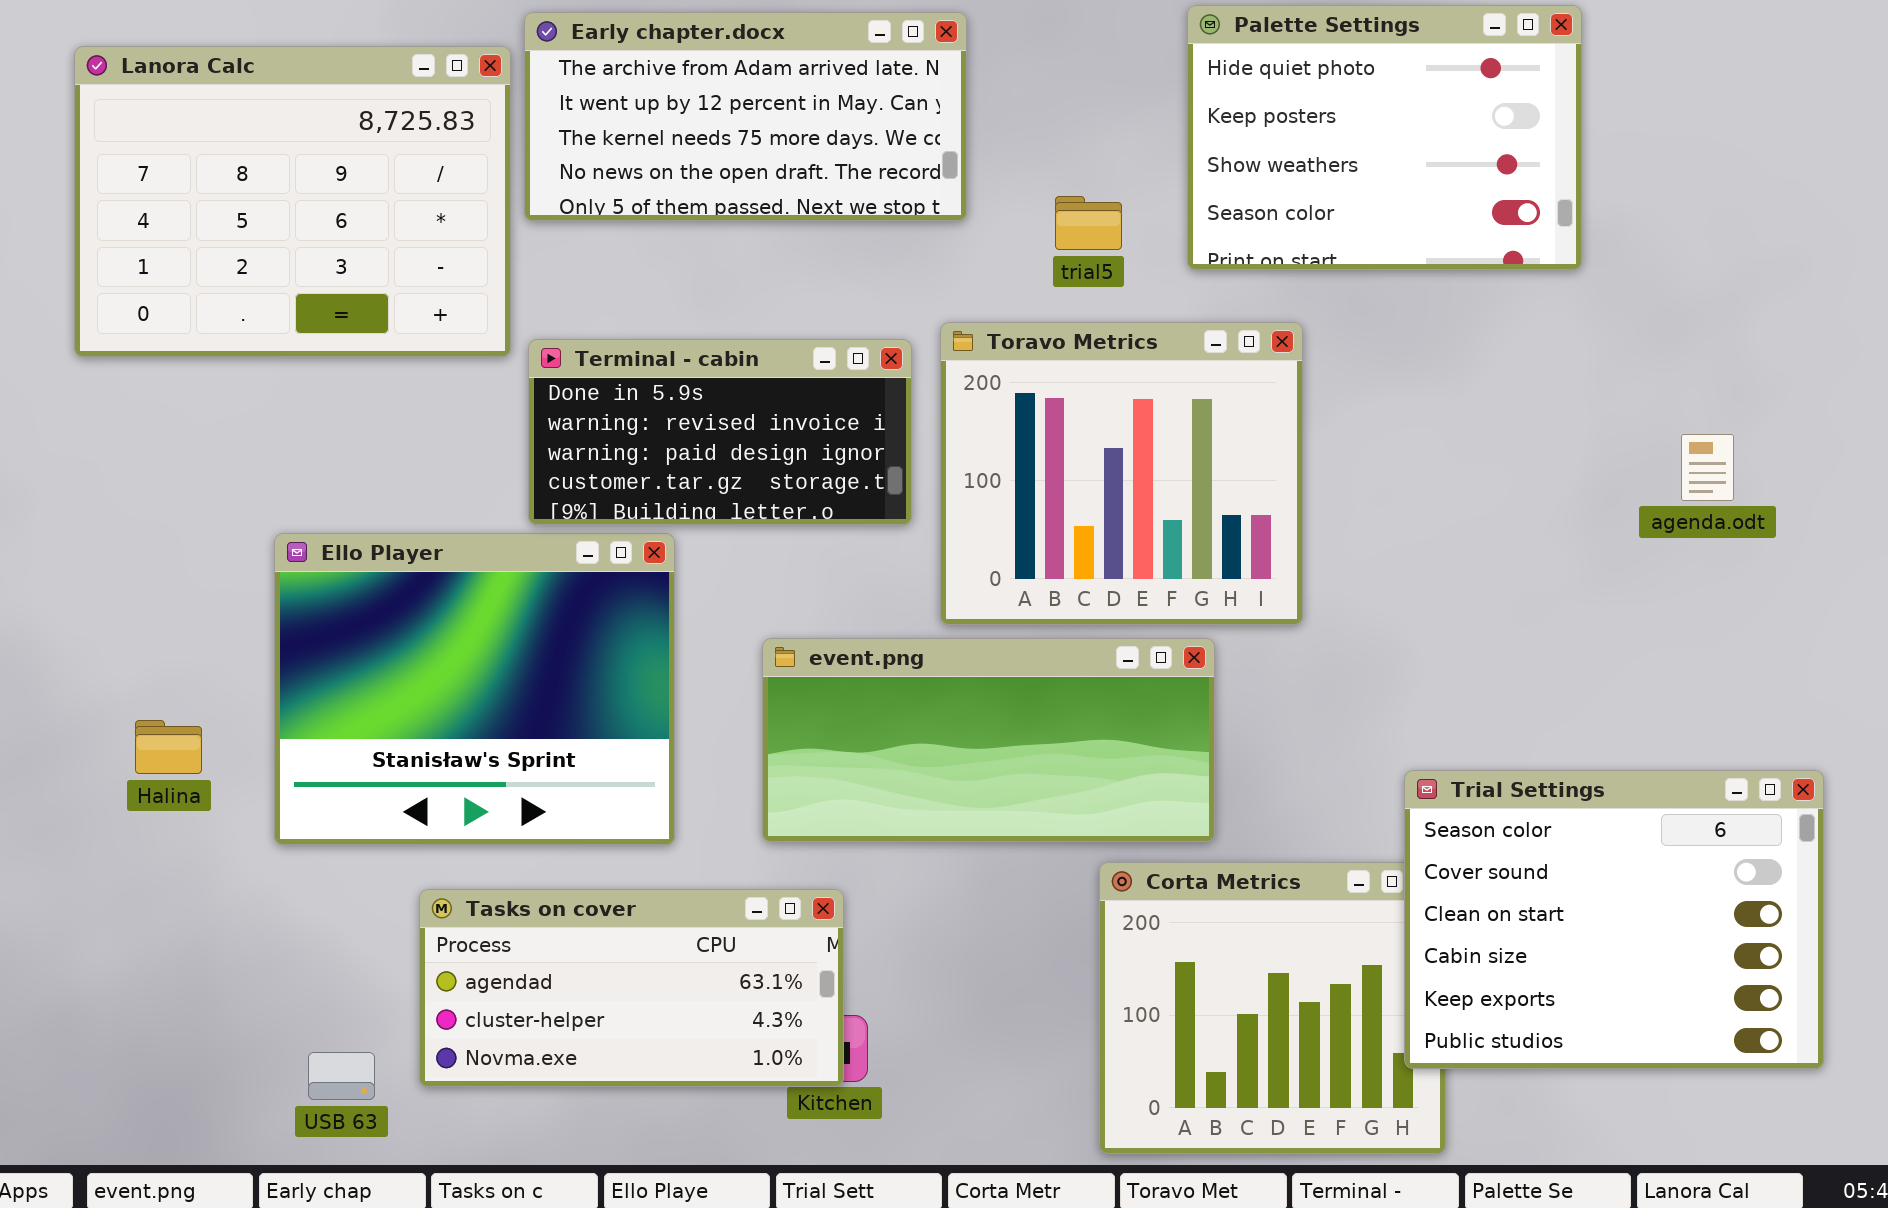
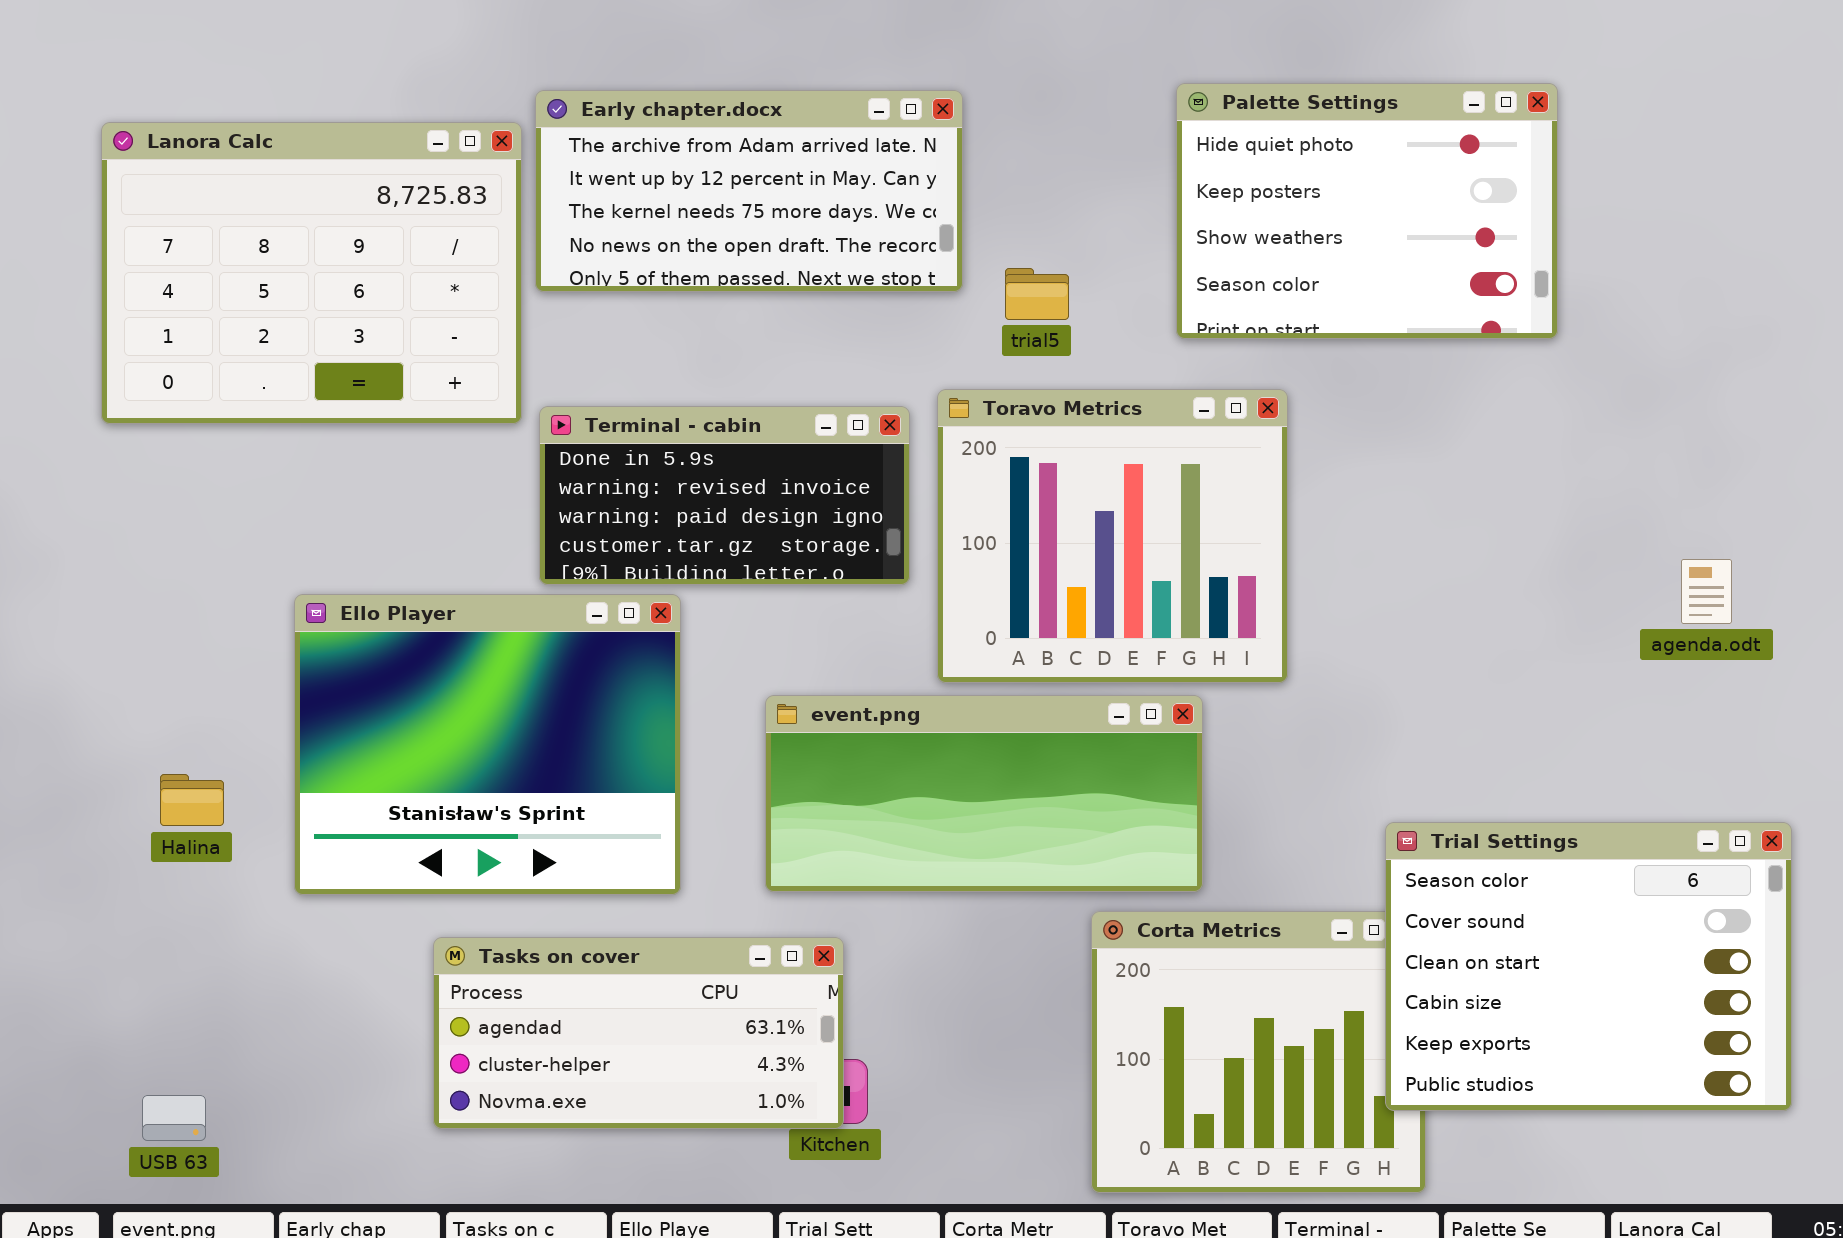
trial5: [1055,196,1122,250] -> [1005,268,1069,320], moved
agenda.odt: [1681,434,1734,501] -> [1681,559,1732,624], moved
USB 63: [308,1052,375,1100] -> [142,1095,206,1141], moved

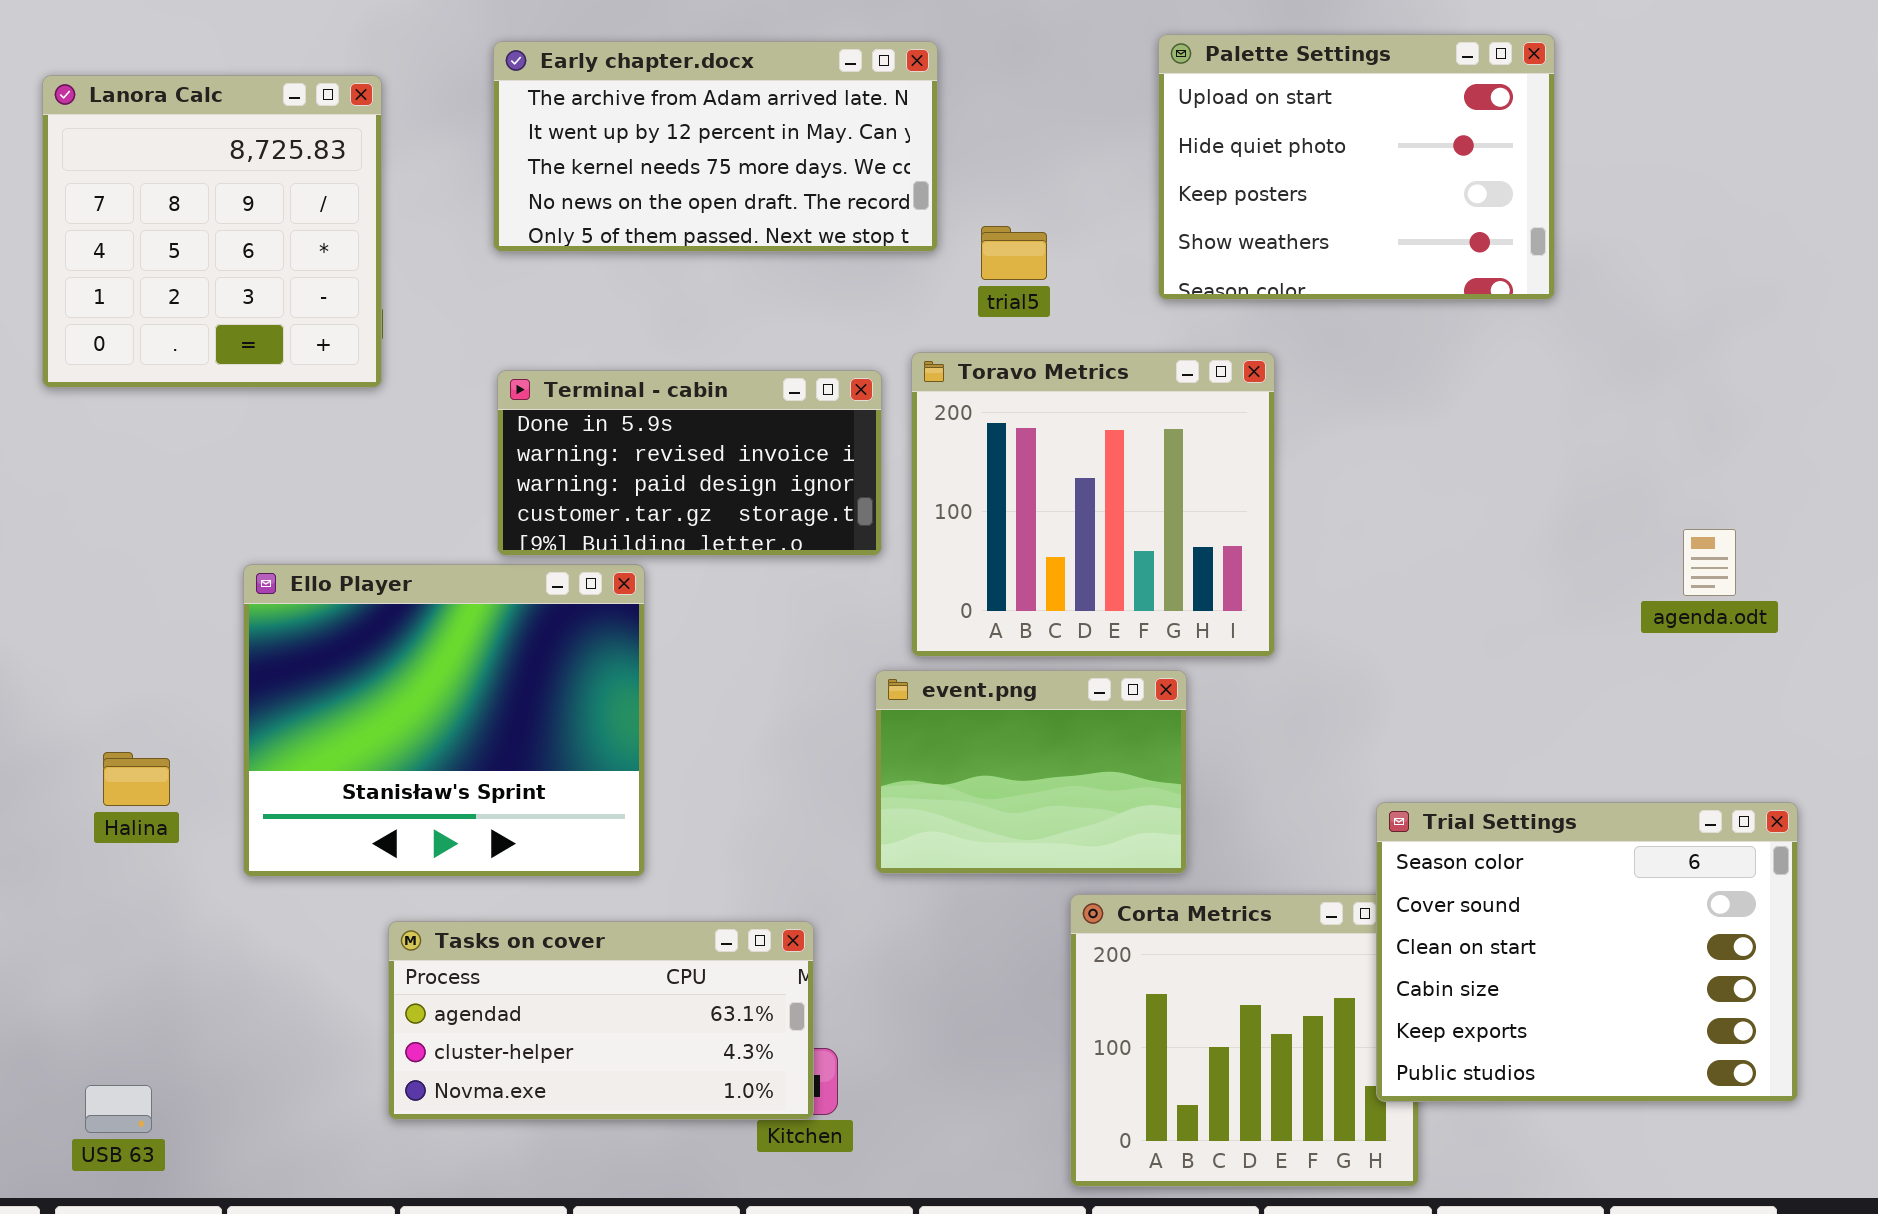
Palette Settings: [1176,83,1558,339] -> [1158,34,1555,300], scrolled up 1 row
Lanora Calc: [101,122,522,424] -> [42,75,382,388], resized
event.png: [765,695,1203,892] -> [875,670,1187,874], resized

